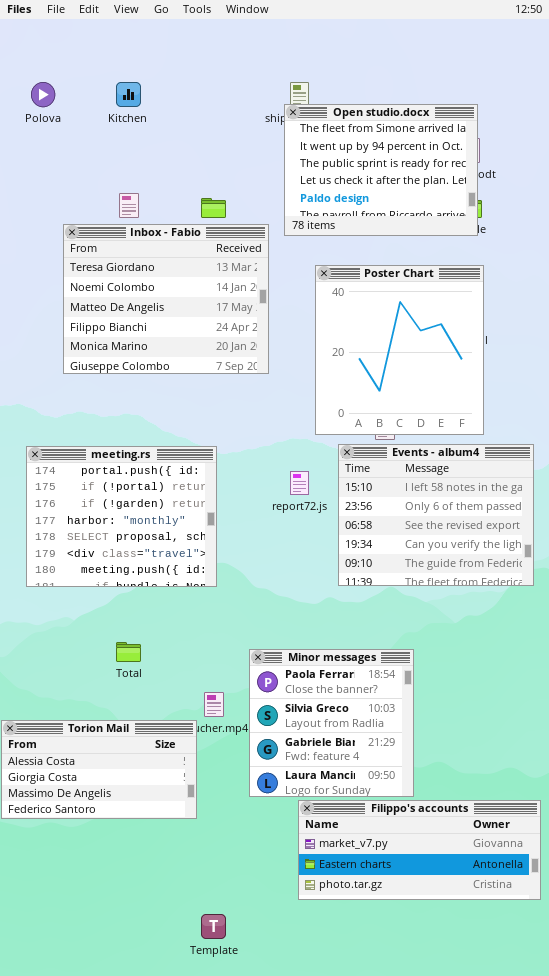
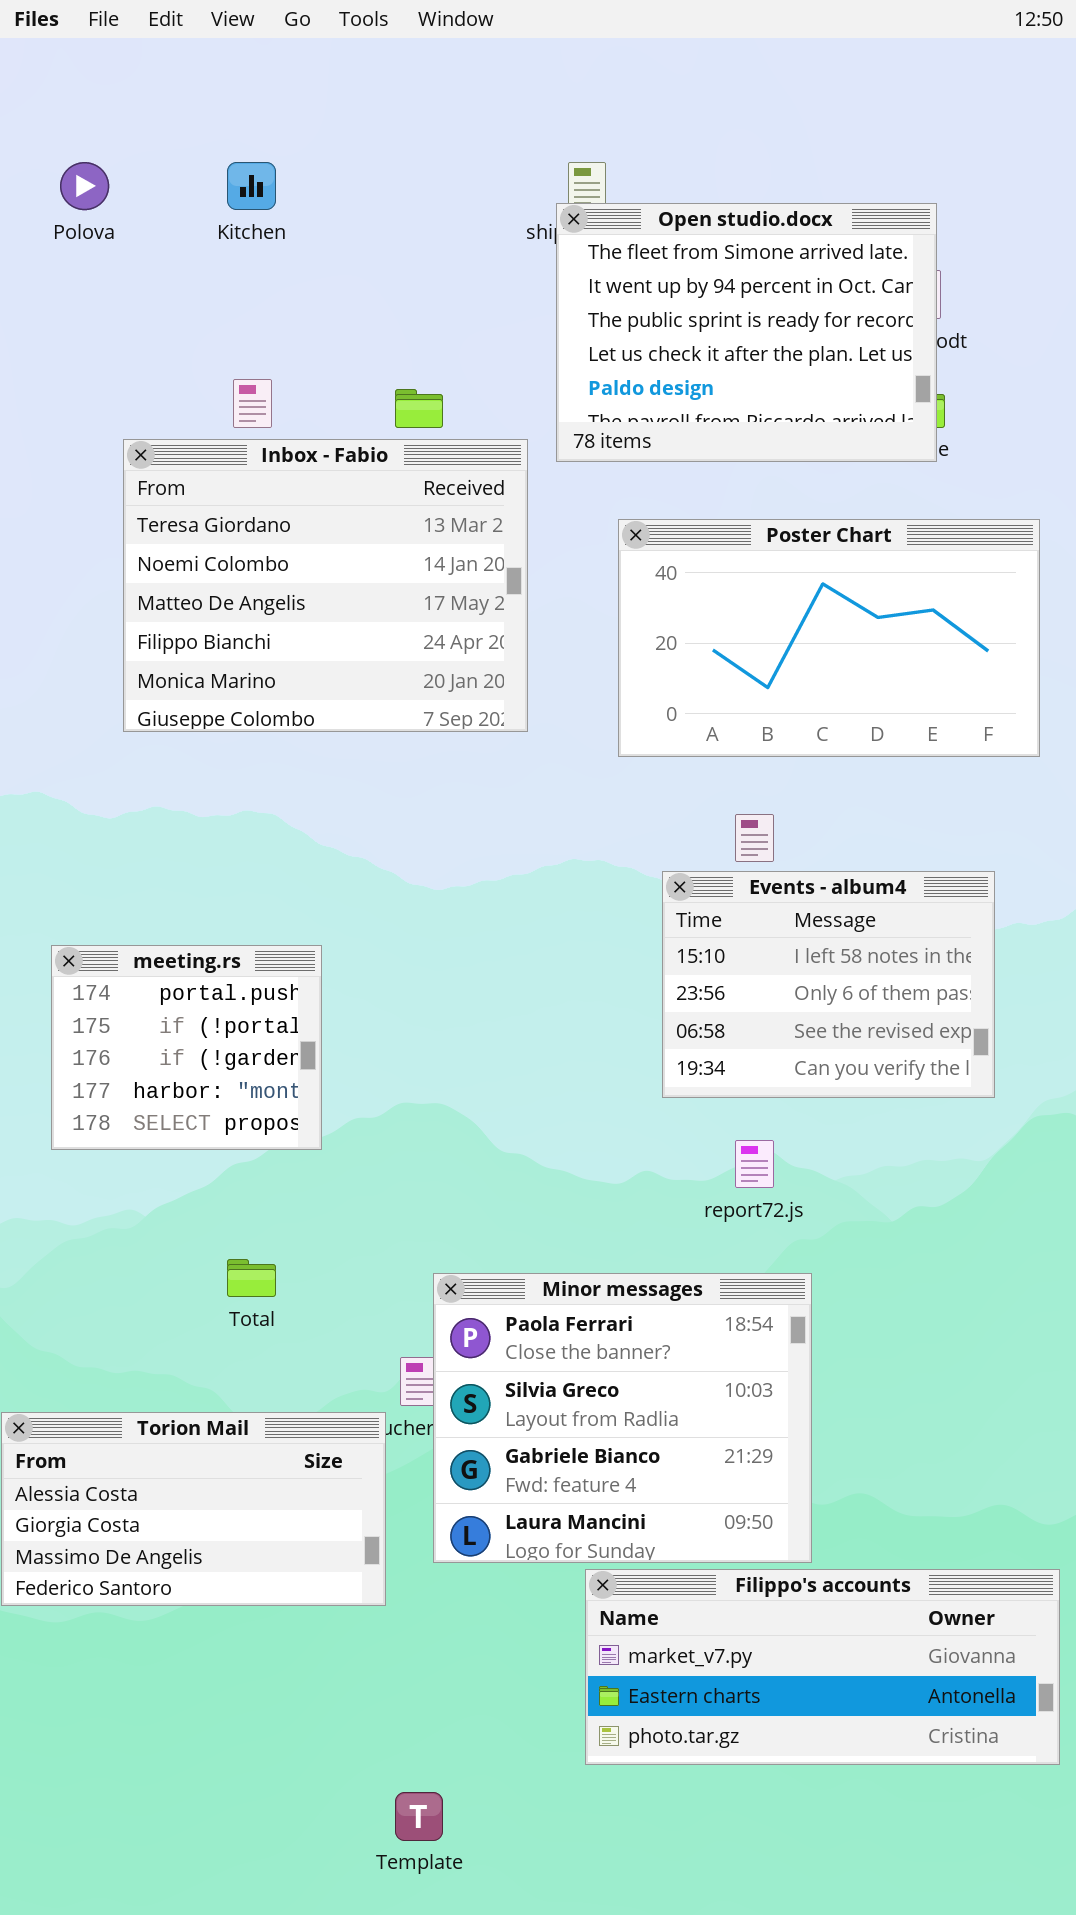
Poster Chart: [315,265,484,435] -> [618,519,1040,757], resized
Events - album4: [338,444,534,586] -> [662,871,995,1098], resized
meeting.rs: [26,446,217,587] -> [51,945,322,1150], resized
report72.js: [290,471,309,495] -> [735,1140,774,1188], moved
Minor messages: [249,649,414,797] -> [433,1273,812,1563], resized

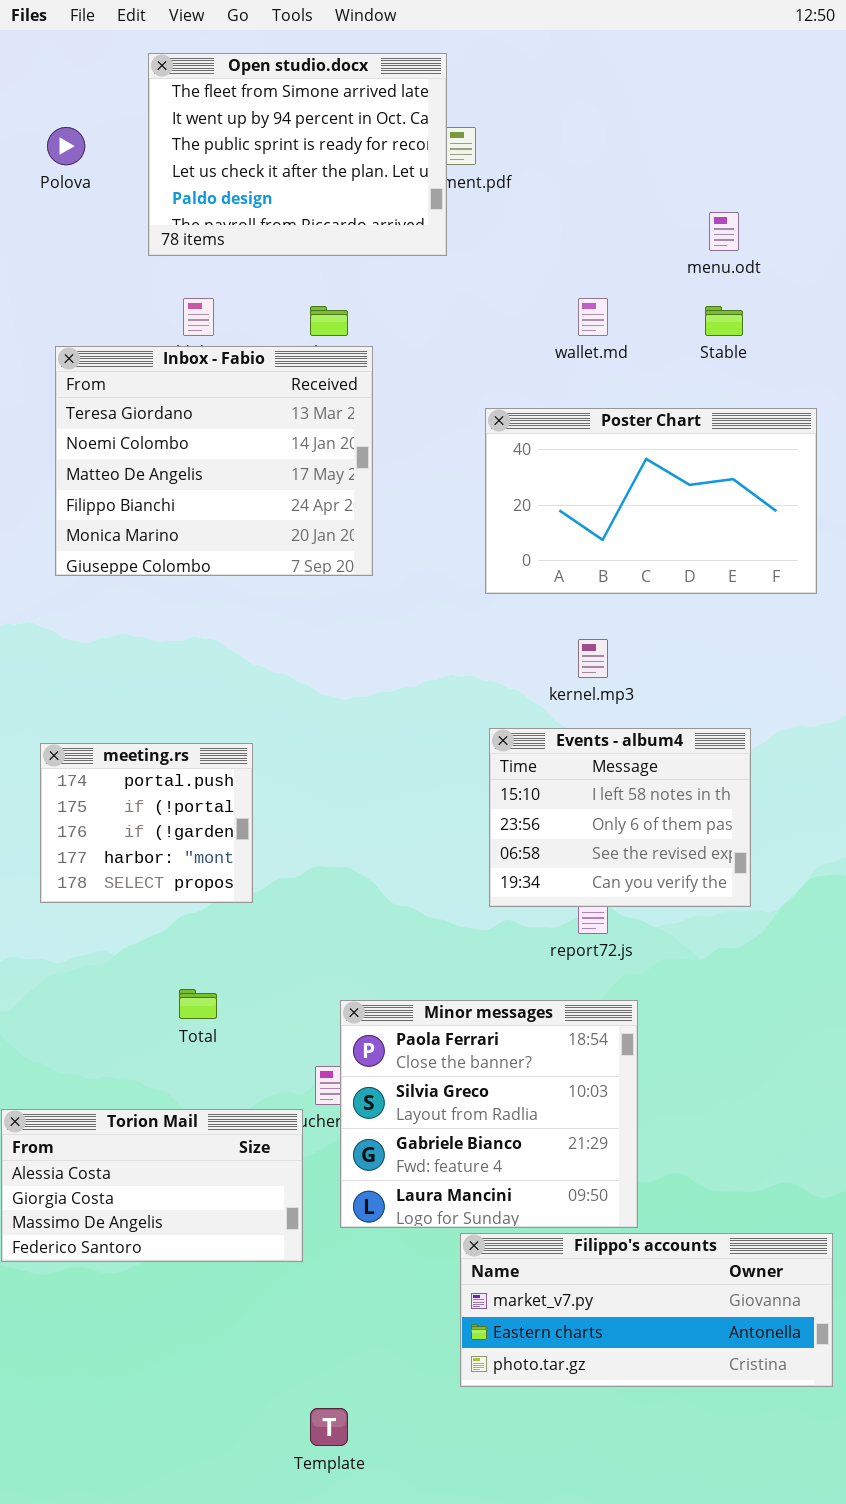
Open studio.docx: [556,203,937,462] -> [148,53,447,256], moved
Inbox - Fabio: [123,439,528,732] -> [55,346,373,576], moved
Events - album4: [662,871,995,1098] -> [489,728,751,907], moved

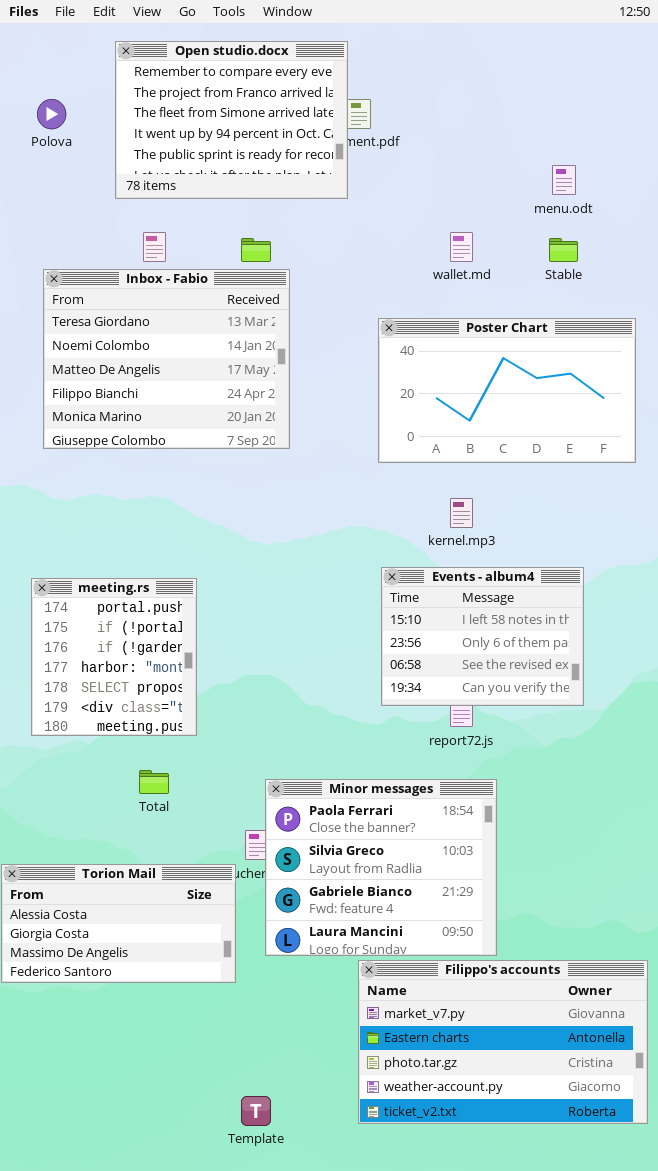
Open studio.docx: [148,53,447,256] -> [115,41,348,199], scrolled up 2 rows
meeting.rs: [40,743,253,903] -> [31,578,197,736], resized
Filippo's accounts: [460,1233,833,1387] -> [358,960,648,1124], resized

